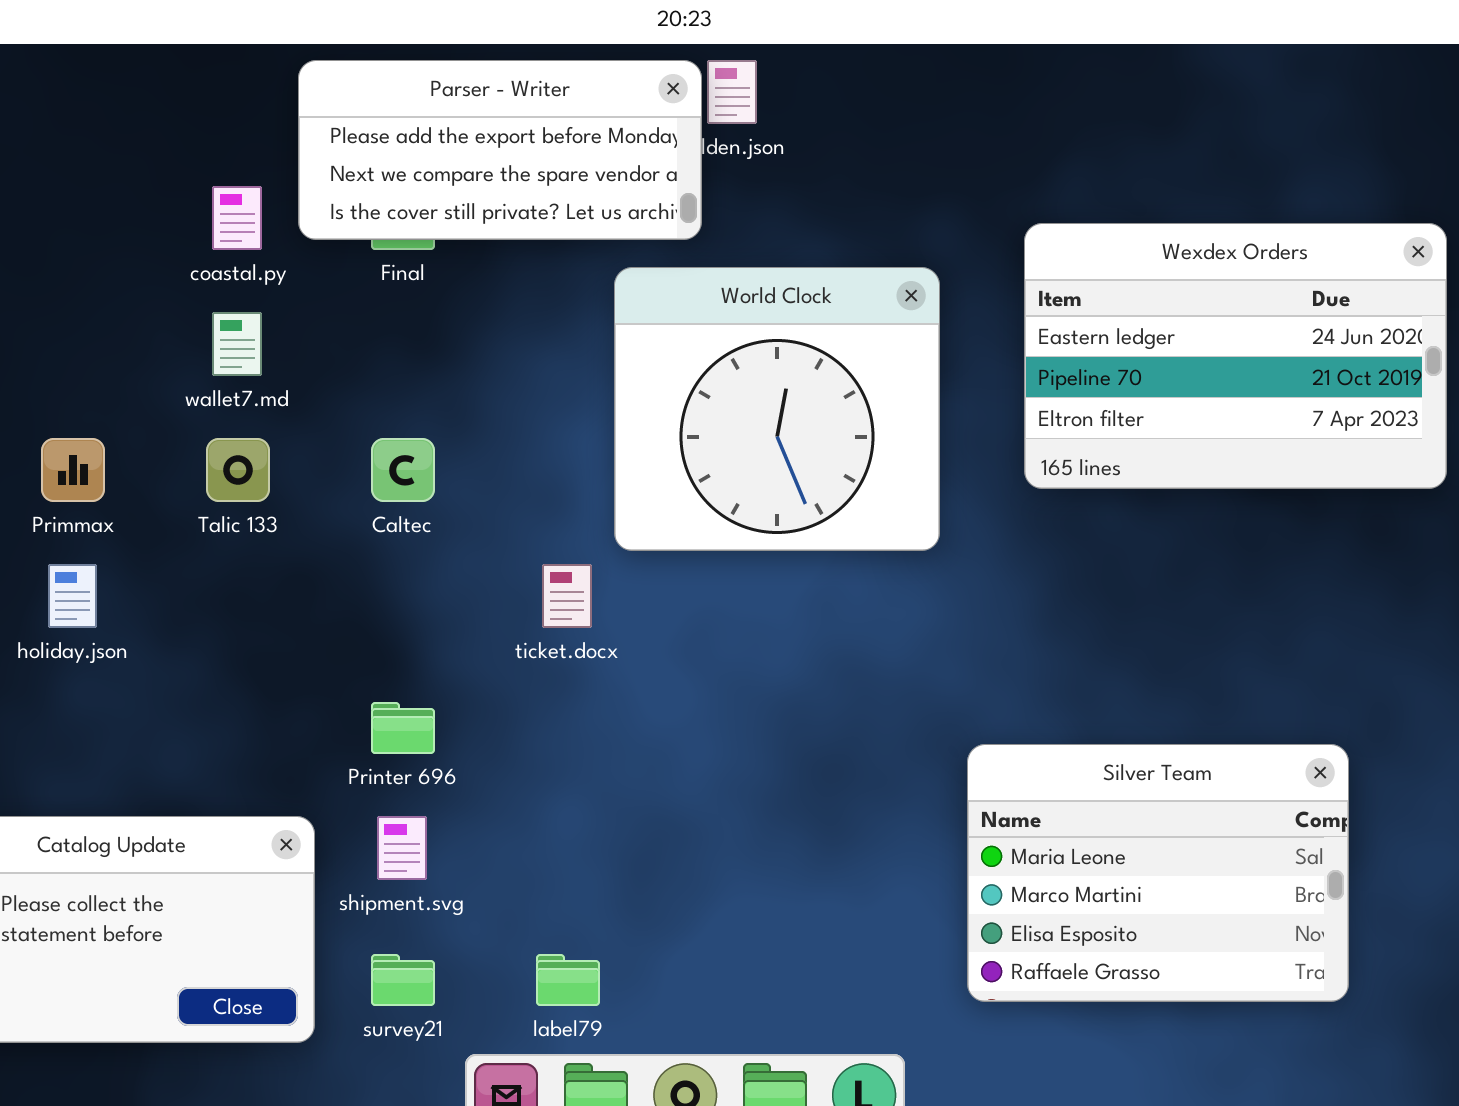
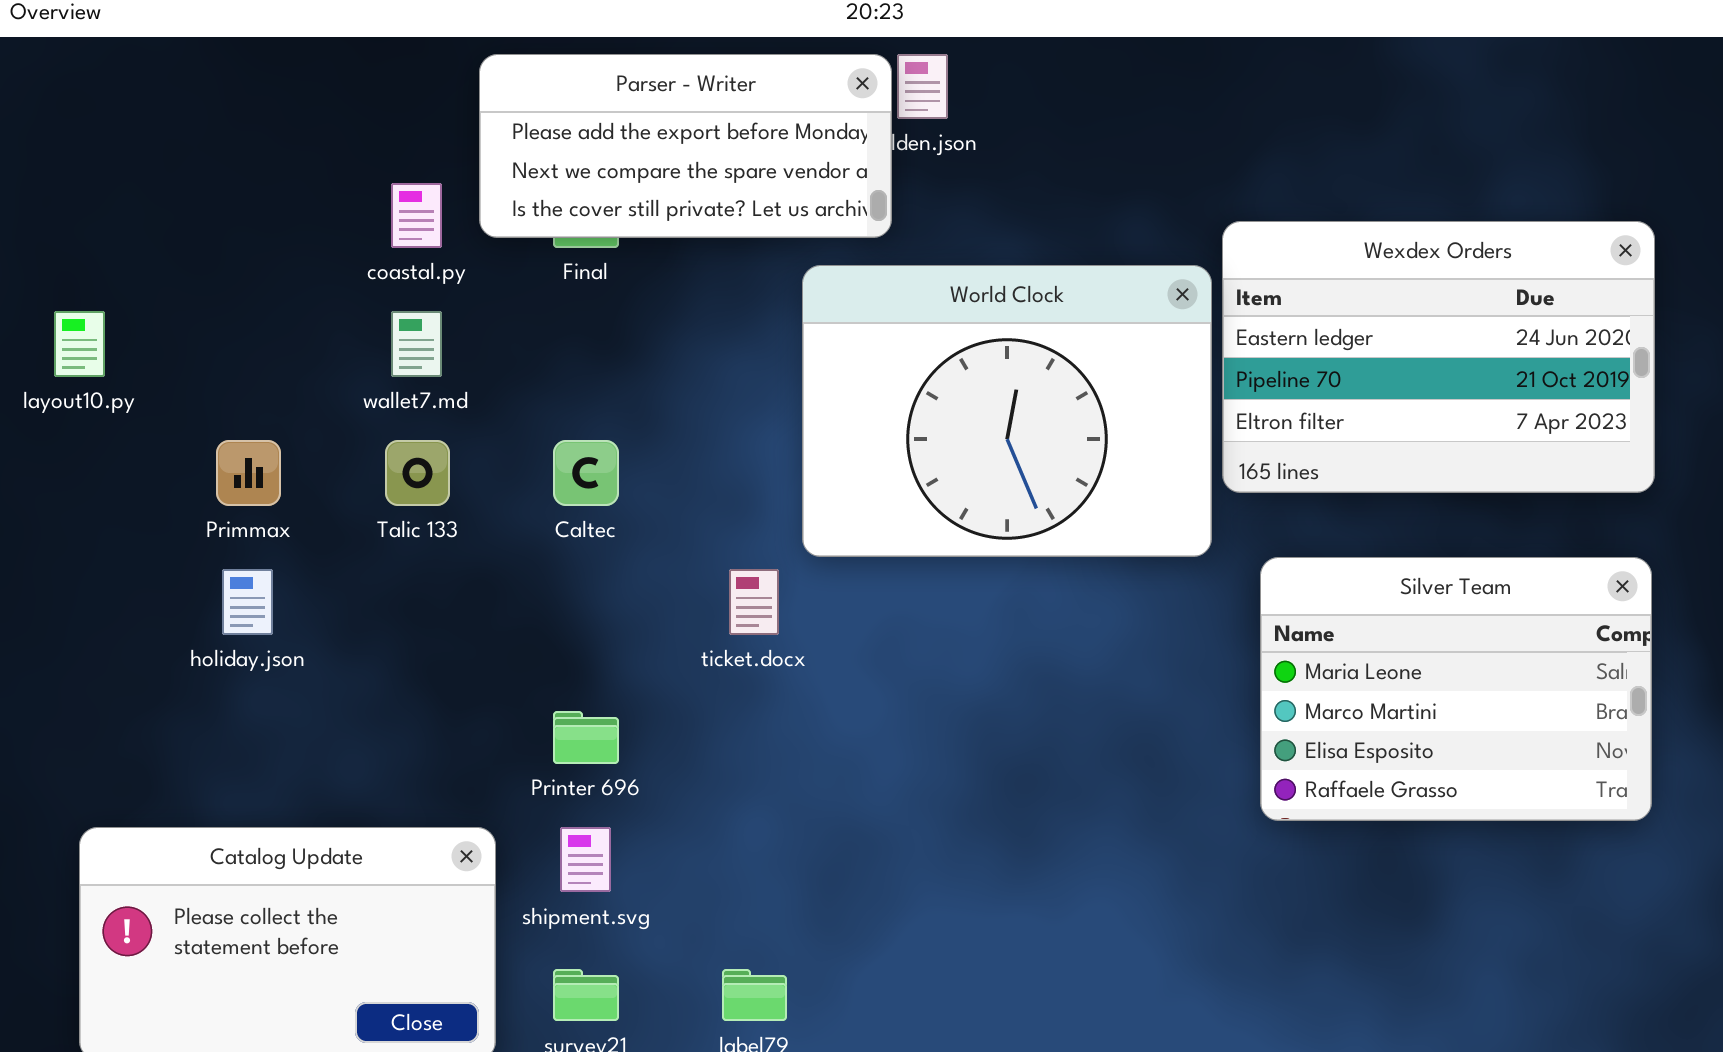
World Clock: [614,267,940,551] -> [802,265,1212,557], resized
Silver Team: [967,744,1349,1002] -> [1260,557,1652,821], moved

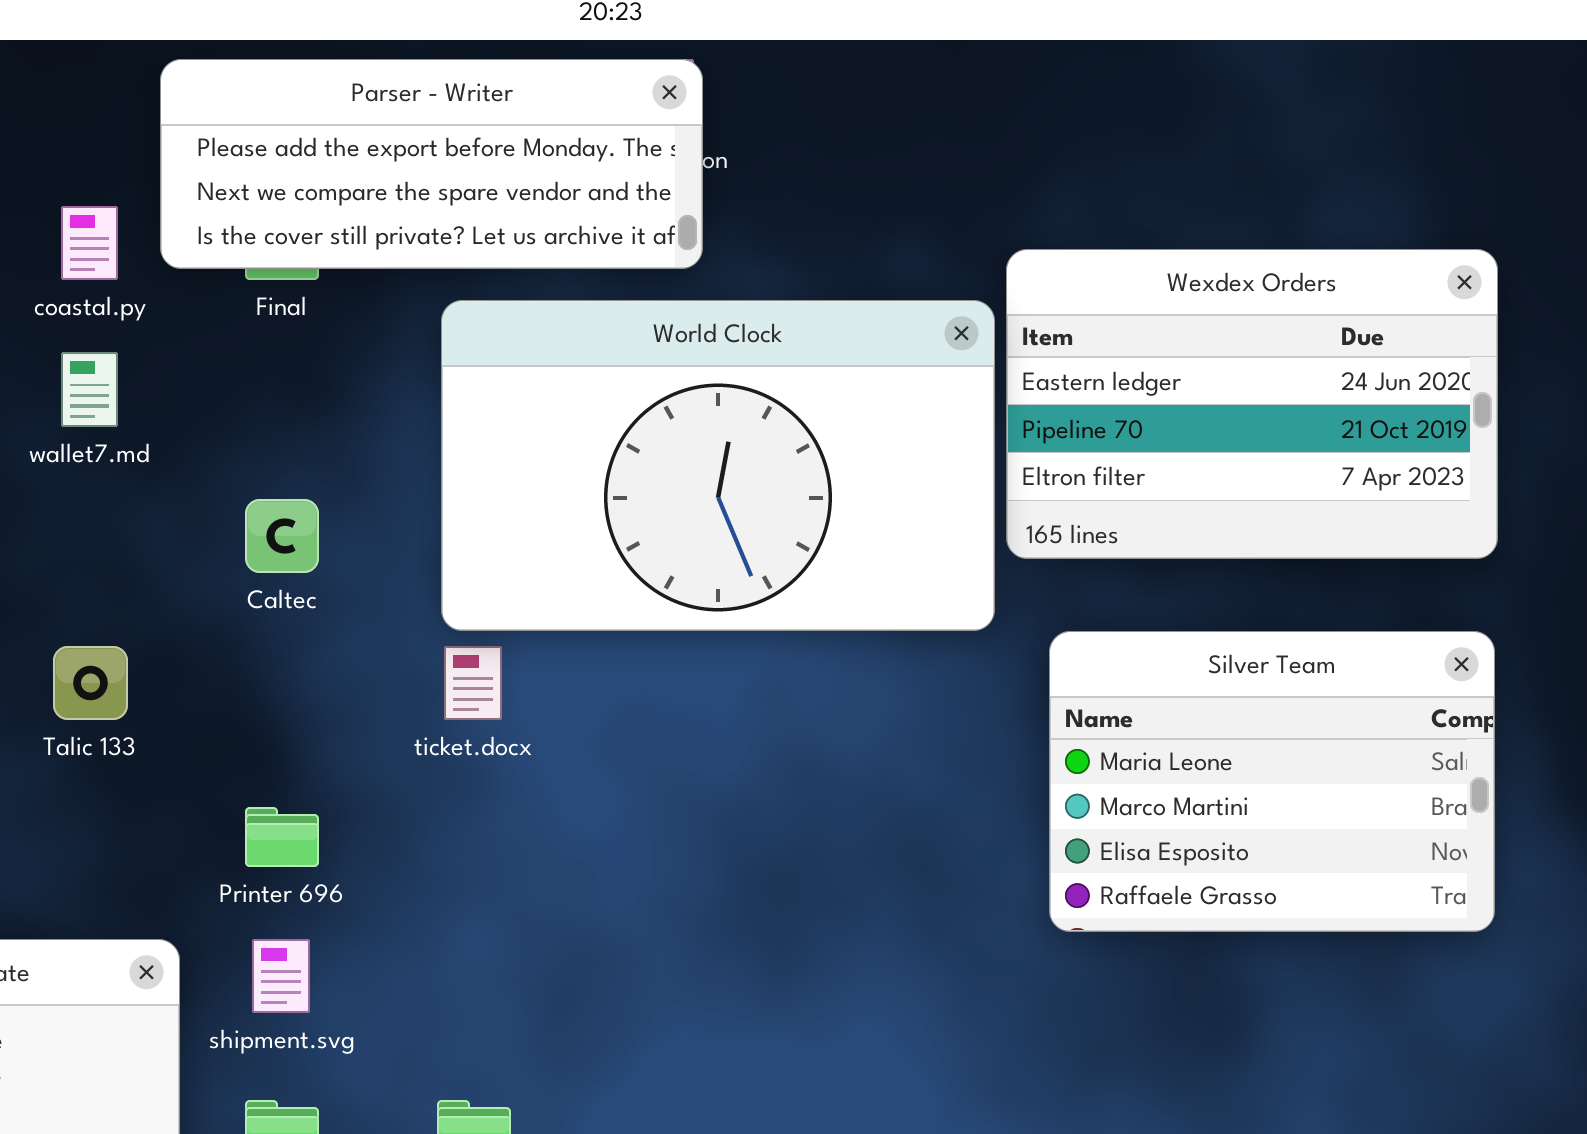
Parser - Writer: [479,54,892,238] -> [160,59,703,269], resized
World Clock: [802,265,1212,557] -> [441,300,995,631], resized
Talic 133: [385,440,450,506] -> [53,646,128,720], moved

